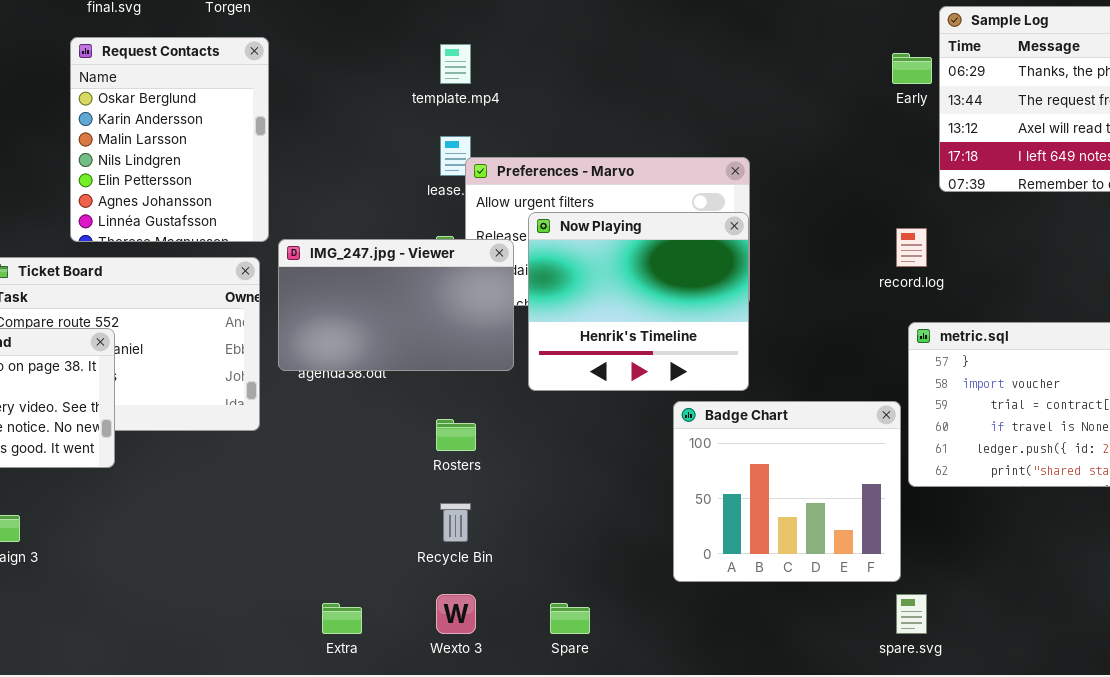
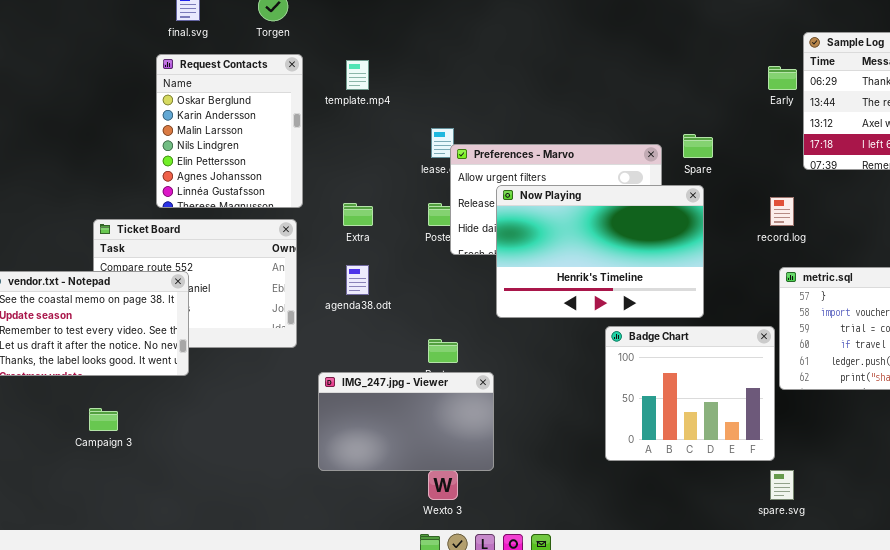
template.mp4: [440,44,471,84] -> [346,60,369,90], moved
Now Playing: [528,212,749,391] -> [496,185,704,318], resized
IMG_247.jpg - Viewer: [278,239,514,371] -> [318,372,494,471], moved
Extra: [322,603,362,634] -> [343,203,373,226], moved
Spare: [550,603,590,634] -> [683,134,713,158], moved

